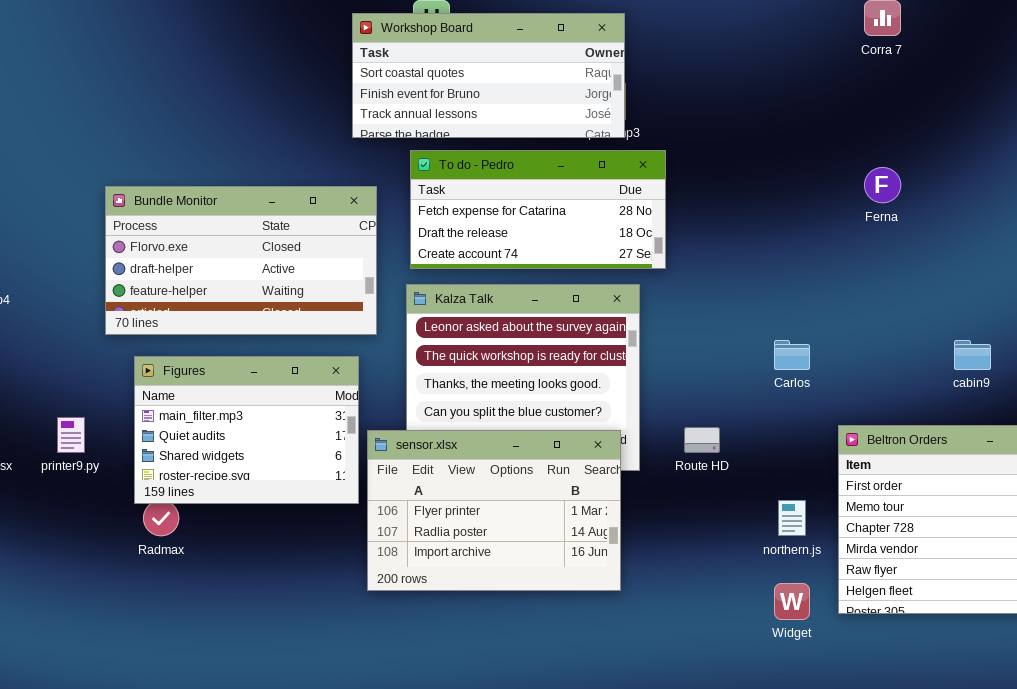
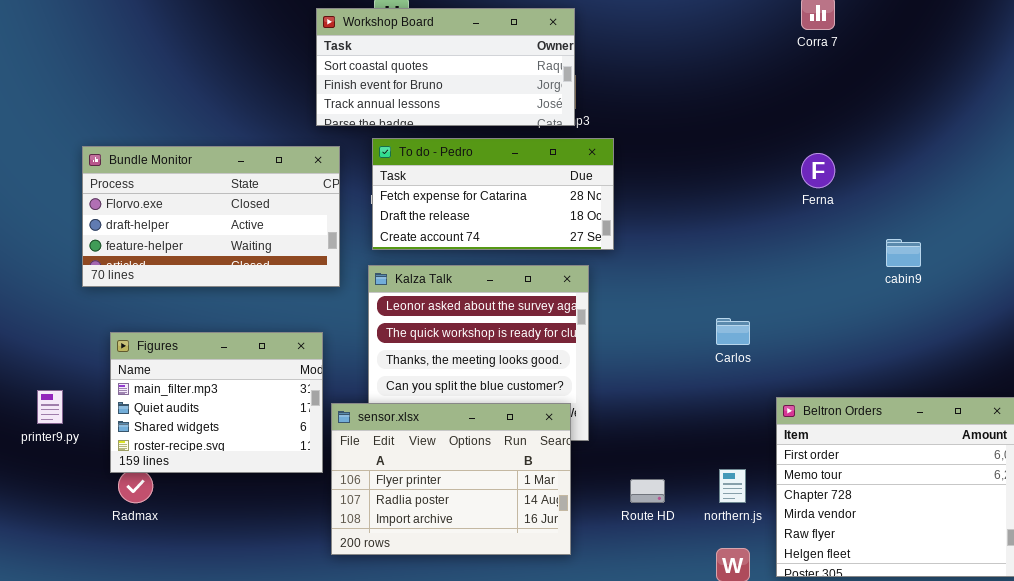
Bundle Monitor: [105,186,377,335] -> [82,146,340,287], moved
cabin9: [954,340,991,370] -> [886,239,921,267], moved
Route HD: [684,427,720,453] -> [630,479,665,503], moved

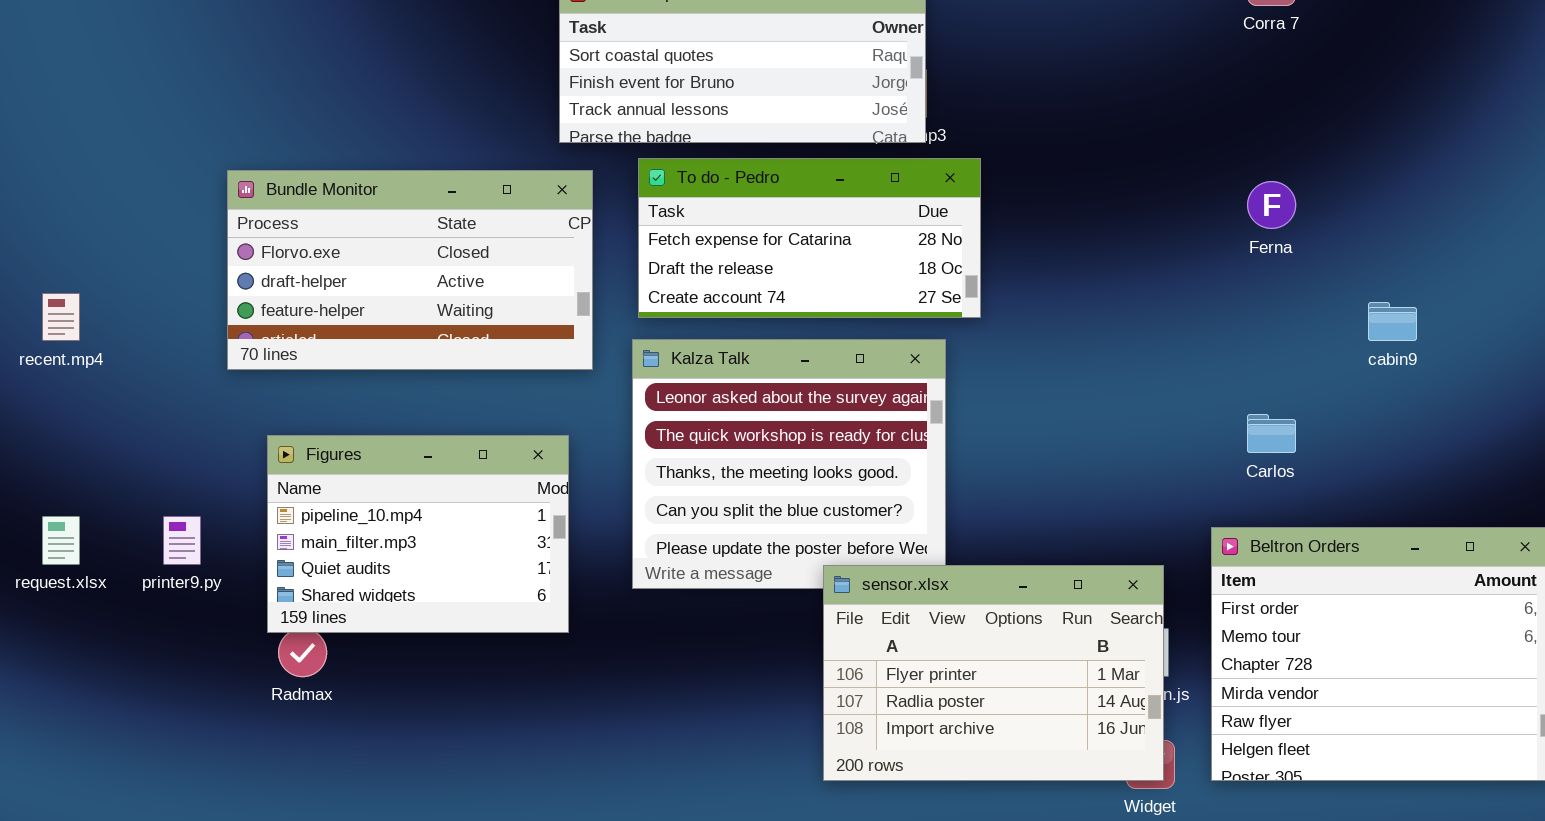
Carlos: [716,318,750,345] -> [1247,414,1296,453], moved
Figures: [110,332,323,473] -> [267,435,569,633], scrolled up 1 row
sensor.xlsx: [331,403,571,555] -> [823,565,1164,781], moved

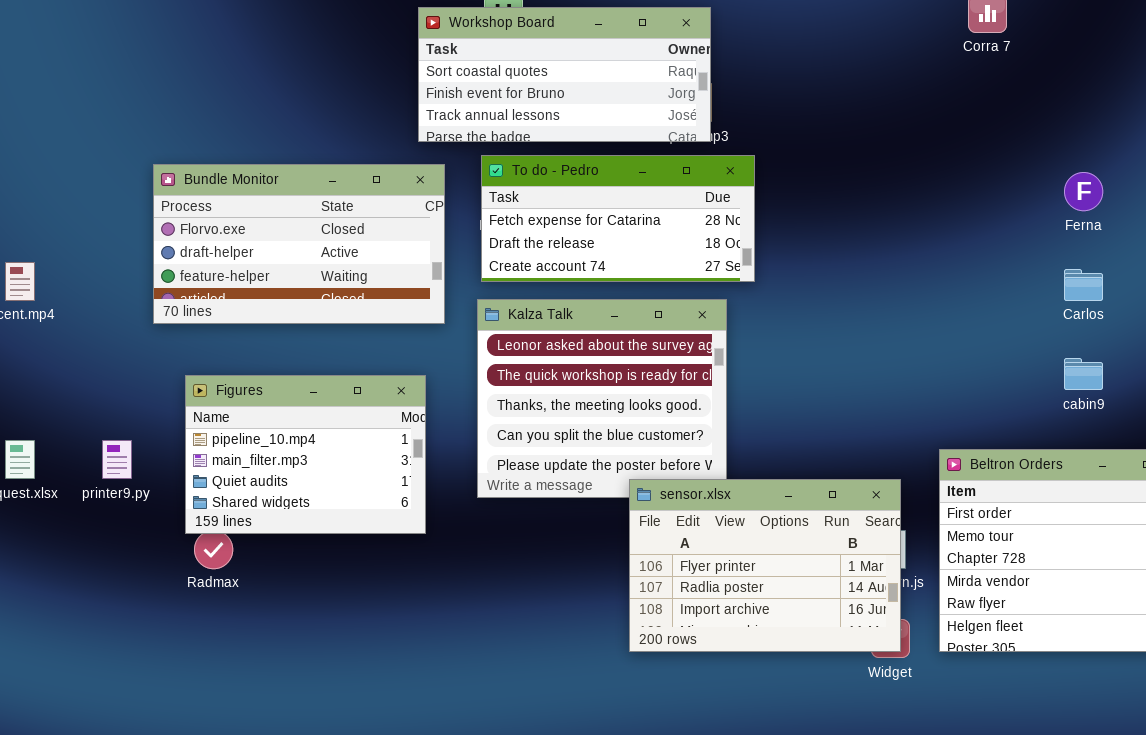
Ferna: [1247,181,1296,229] -> [1064,172,1103,211], moved
cabin9: [1368,302,1417,341] -> [1064,358,1103,390], moved
Carlos: [1247,414,1296,453] -> [1064,269,1103,301], moved

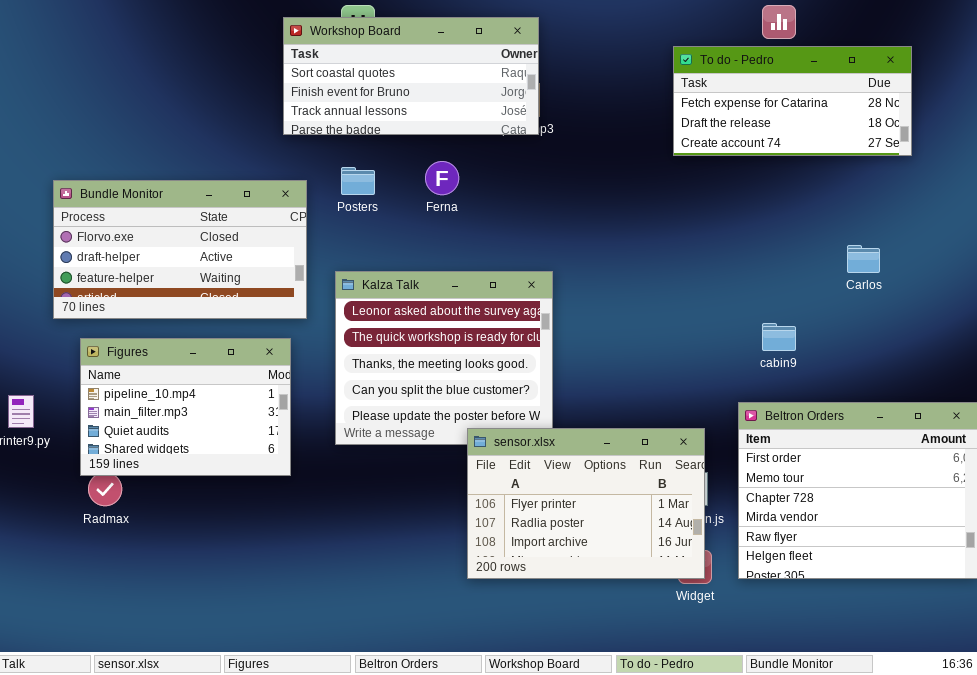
To do - Pedro: [481,155,755,282] -> [673,46,912,156], moved
Bundle Monitor: [153,164,445,324] -> [53,180,307,319], moved
Ferna: [1064,172,1103,211] -> [425,161,459,195], moved
cabin9: [1064,358,1103,390] -> [762,323,796,351], moved

